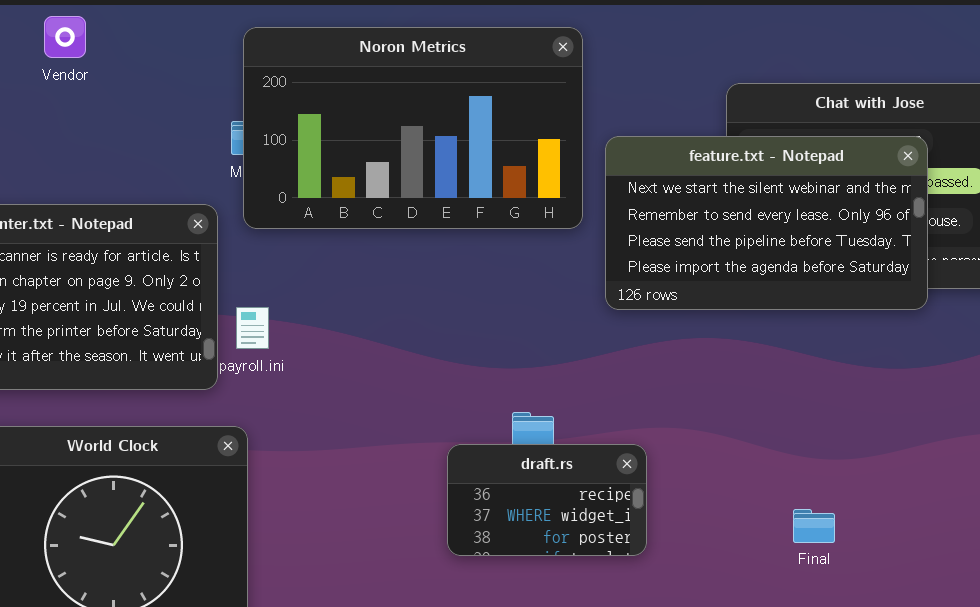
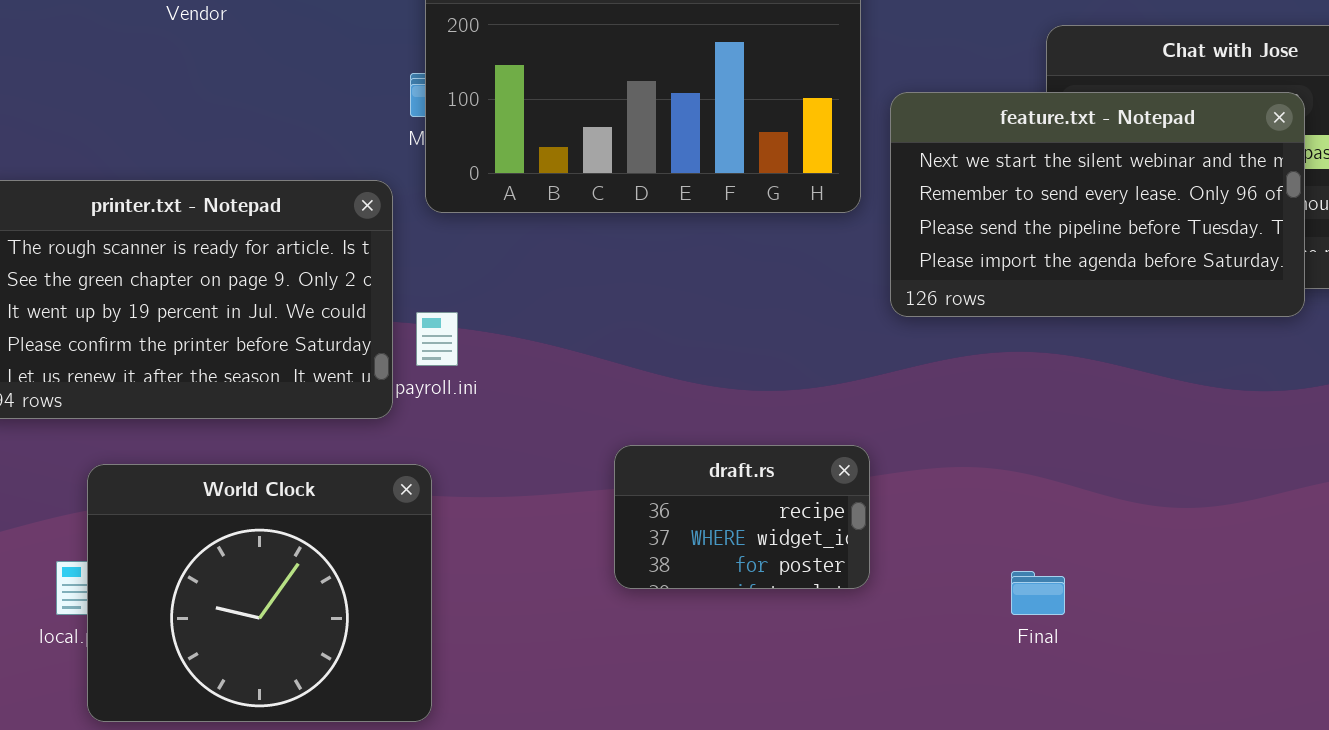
draft.rs: [447,444,647,556] -> [614,445,870,589], moved
Final: [793,509,835,543] -> [1011,571,1065,615], moved

